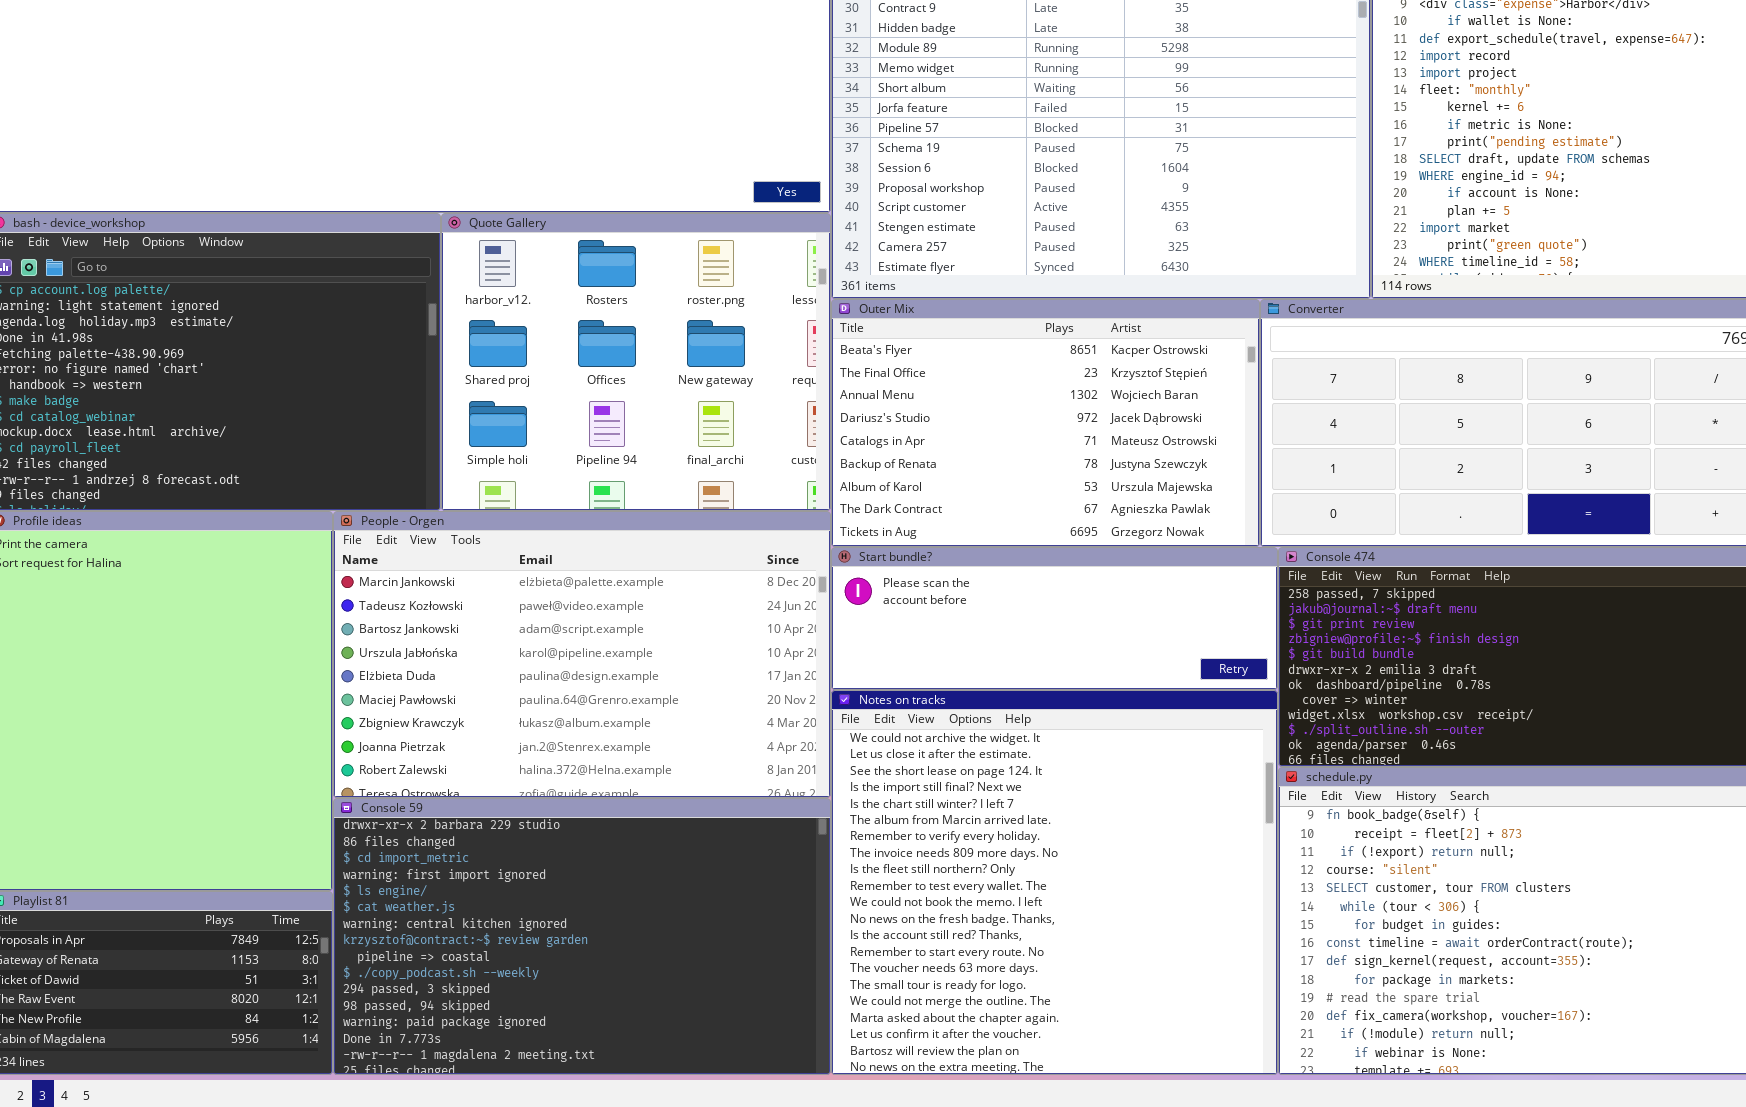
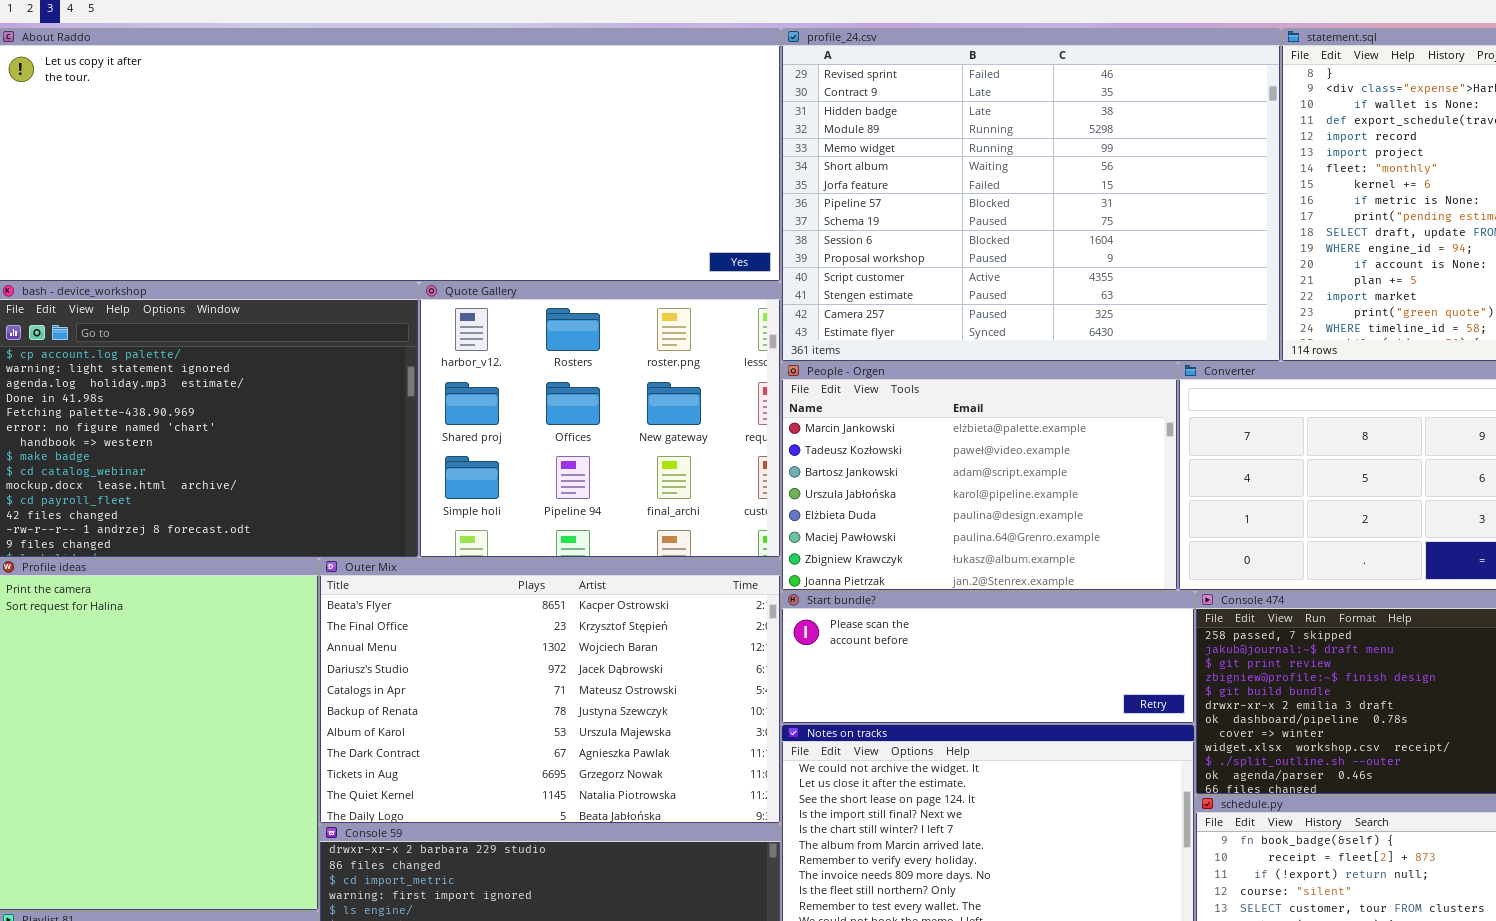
Outer Mix: [831,299,1260,547] -> [319,558,781,824], moved, resized
People - Orgen: [333,511,831,798] -> [781,362,1178,591], moved, resized

